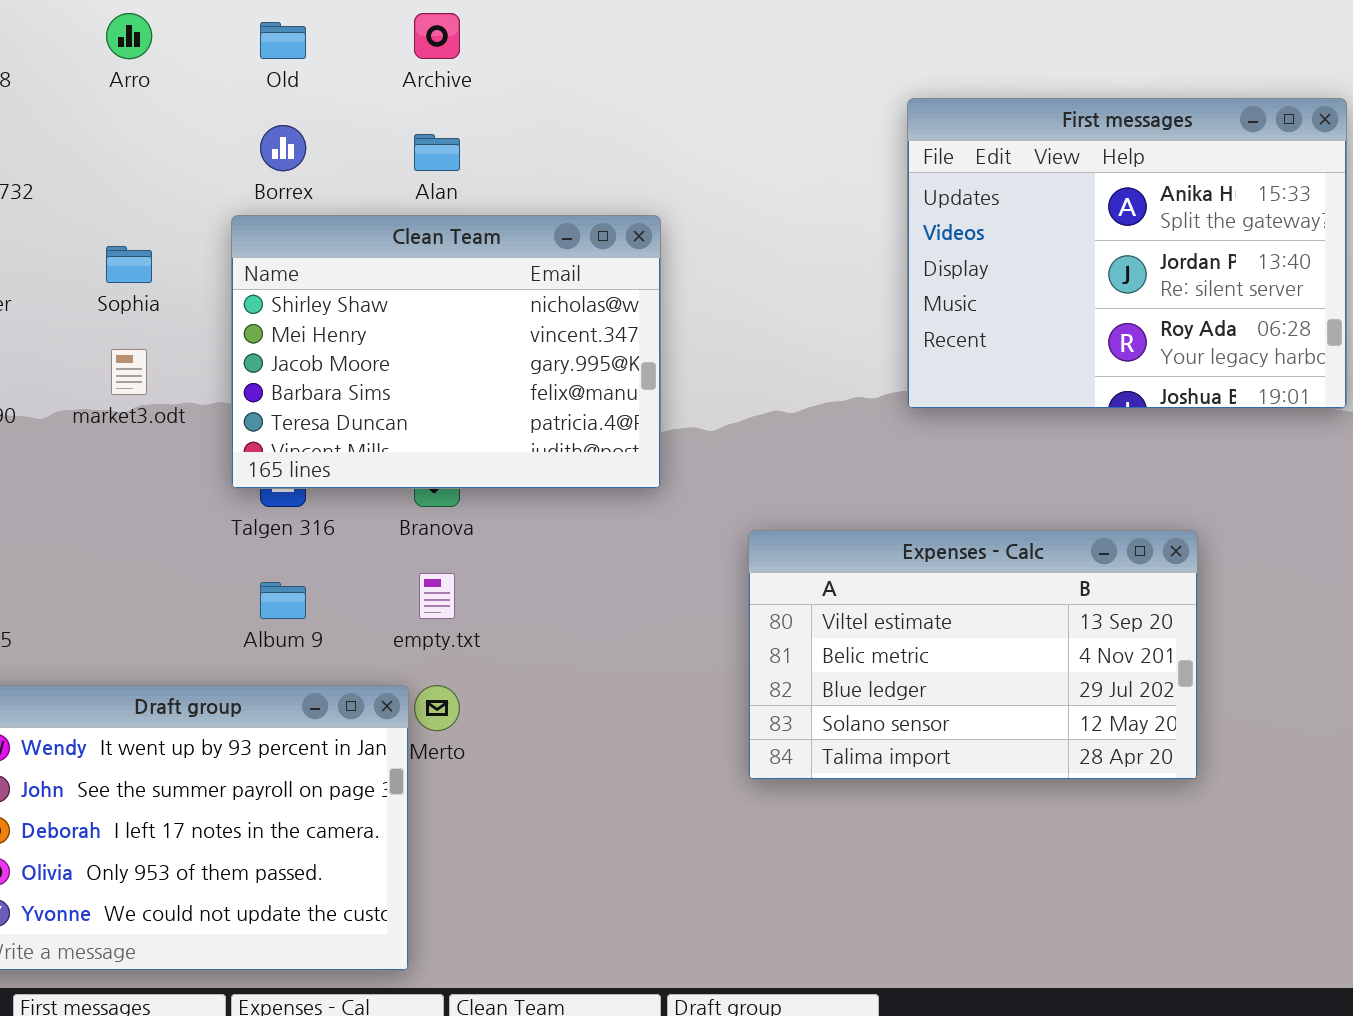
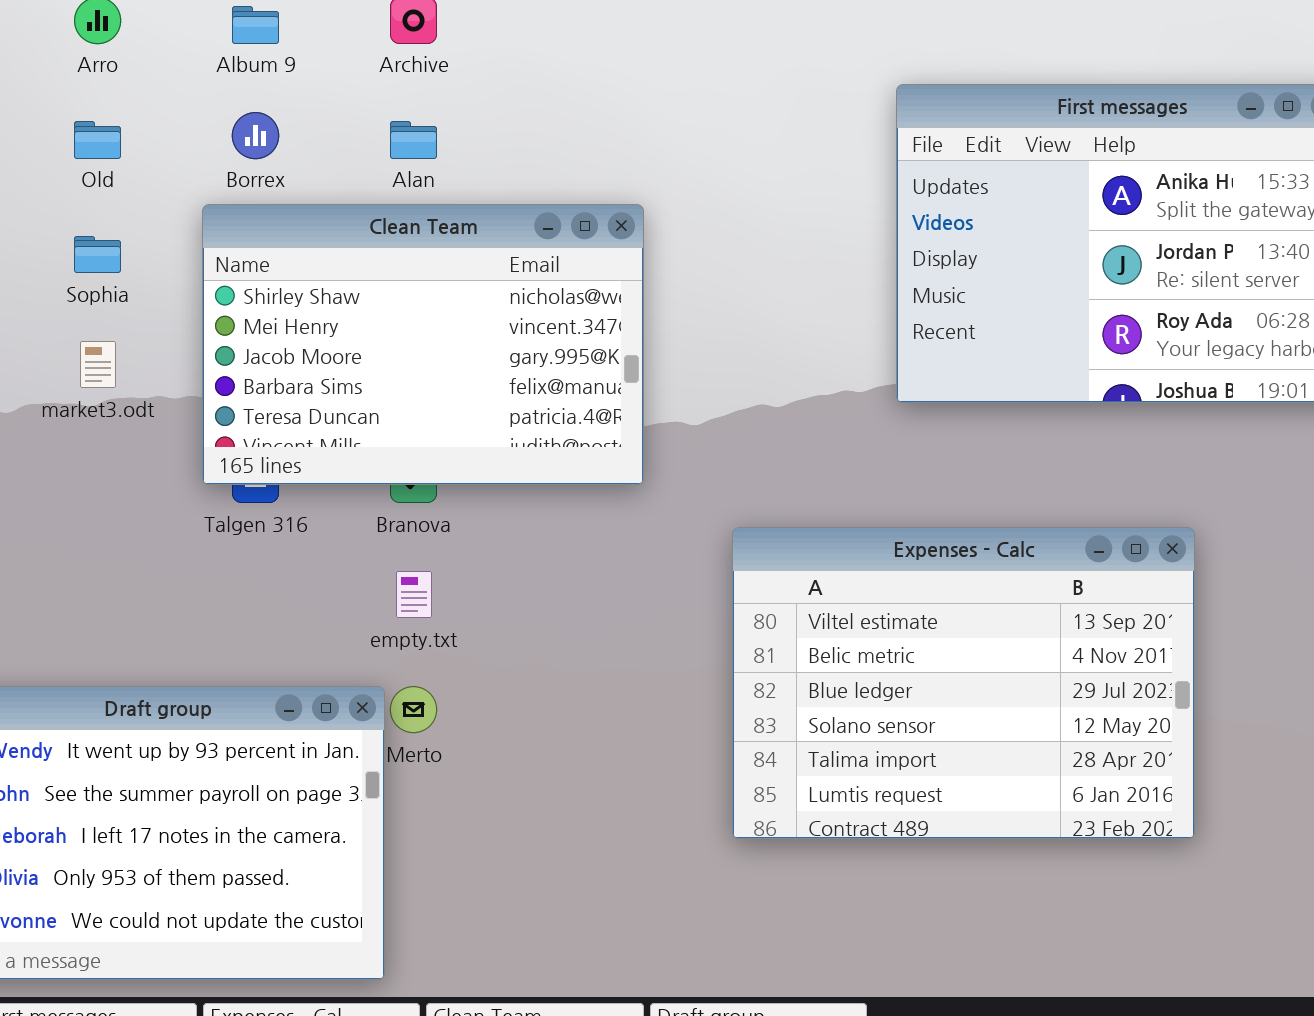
Old: [260,22,306,59] -> [74,121,121,159], moved
Expenses - Calc: [748,530,1198,780] -> [732,527,1195,839], resized
Album 9: [260,582,306,619] -> [232,6,279,44], moved

